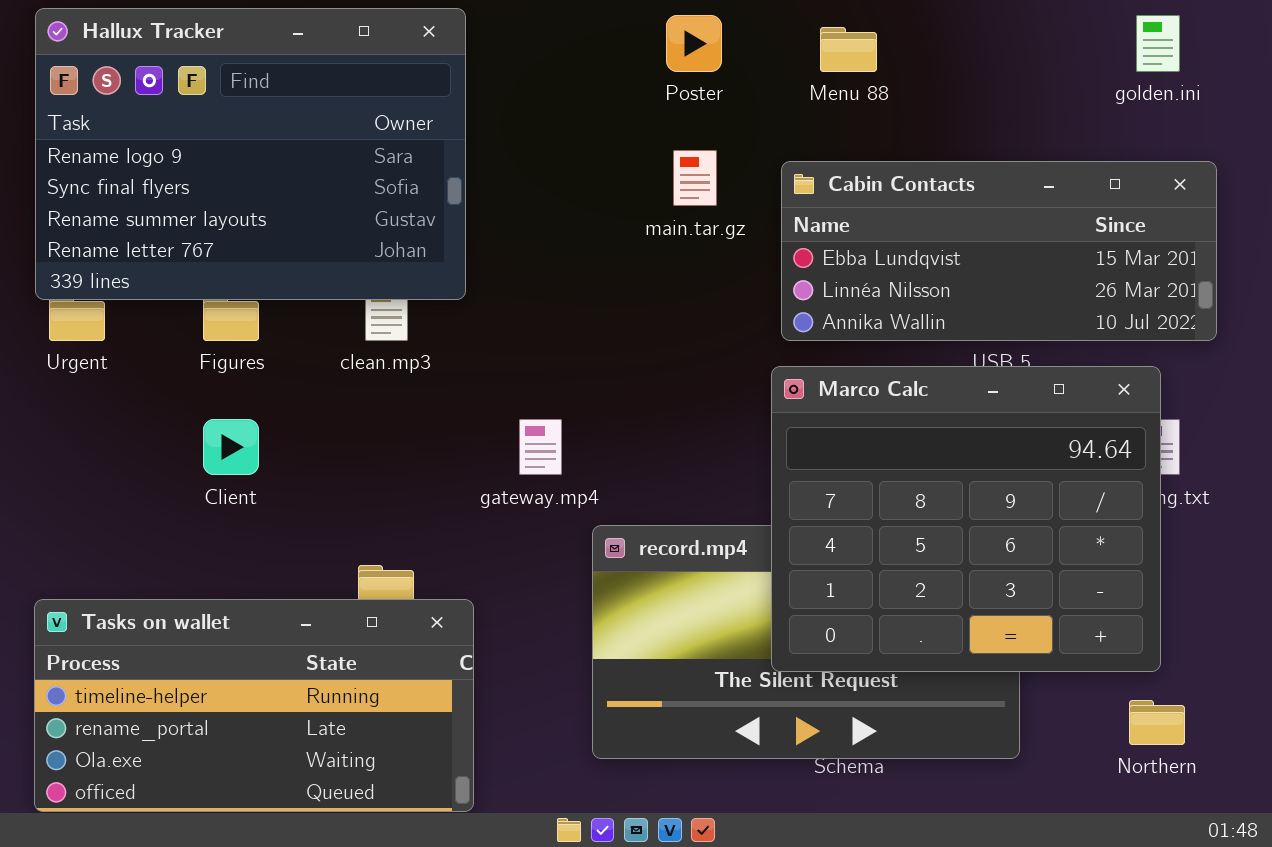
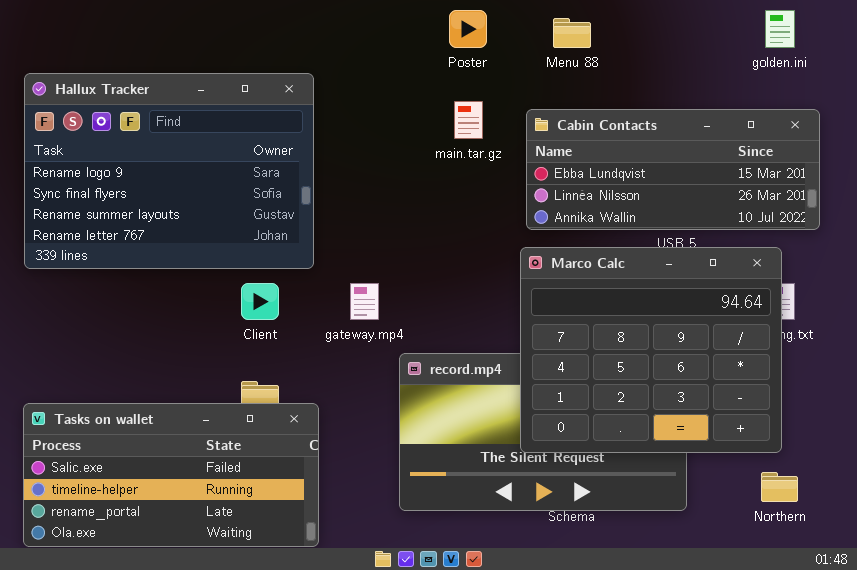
Hallux Tracker: [35,8,466,300] -> [24,73,314,269], moved
Client: [203,419,259,475] -> [241,283,279,320], moved
Tasks on wallet: [34,599,474,812] -> [23,403,319,547], scrolled up 1 row

